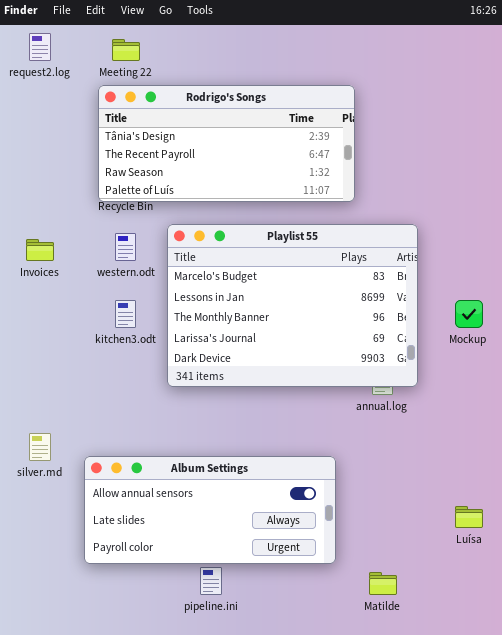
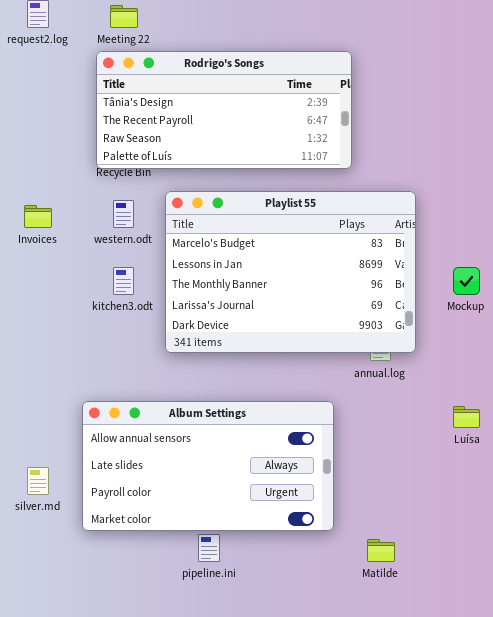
silver.md: [29,433,51,461] -> [27,467,49,495], moved
Album Settings: [84,456,336,564] -> [82,401,334,531], resized
Luísa: [455,506,483,528] -> [453,406,480,428], moved

